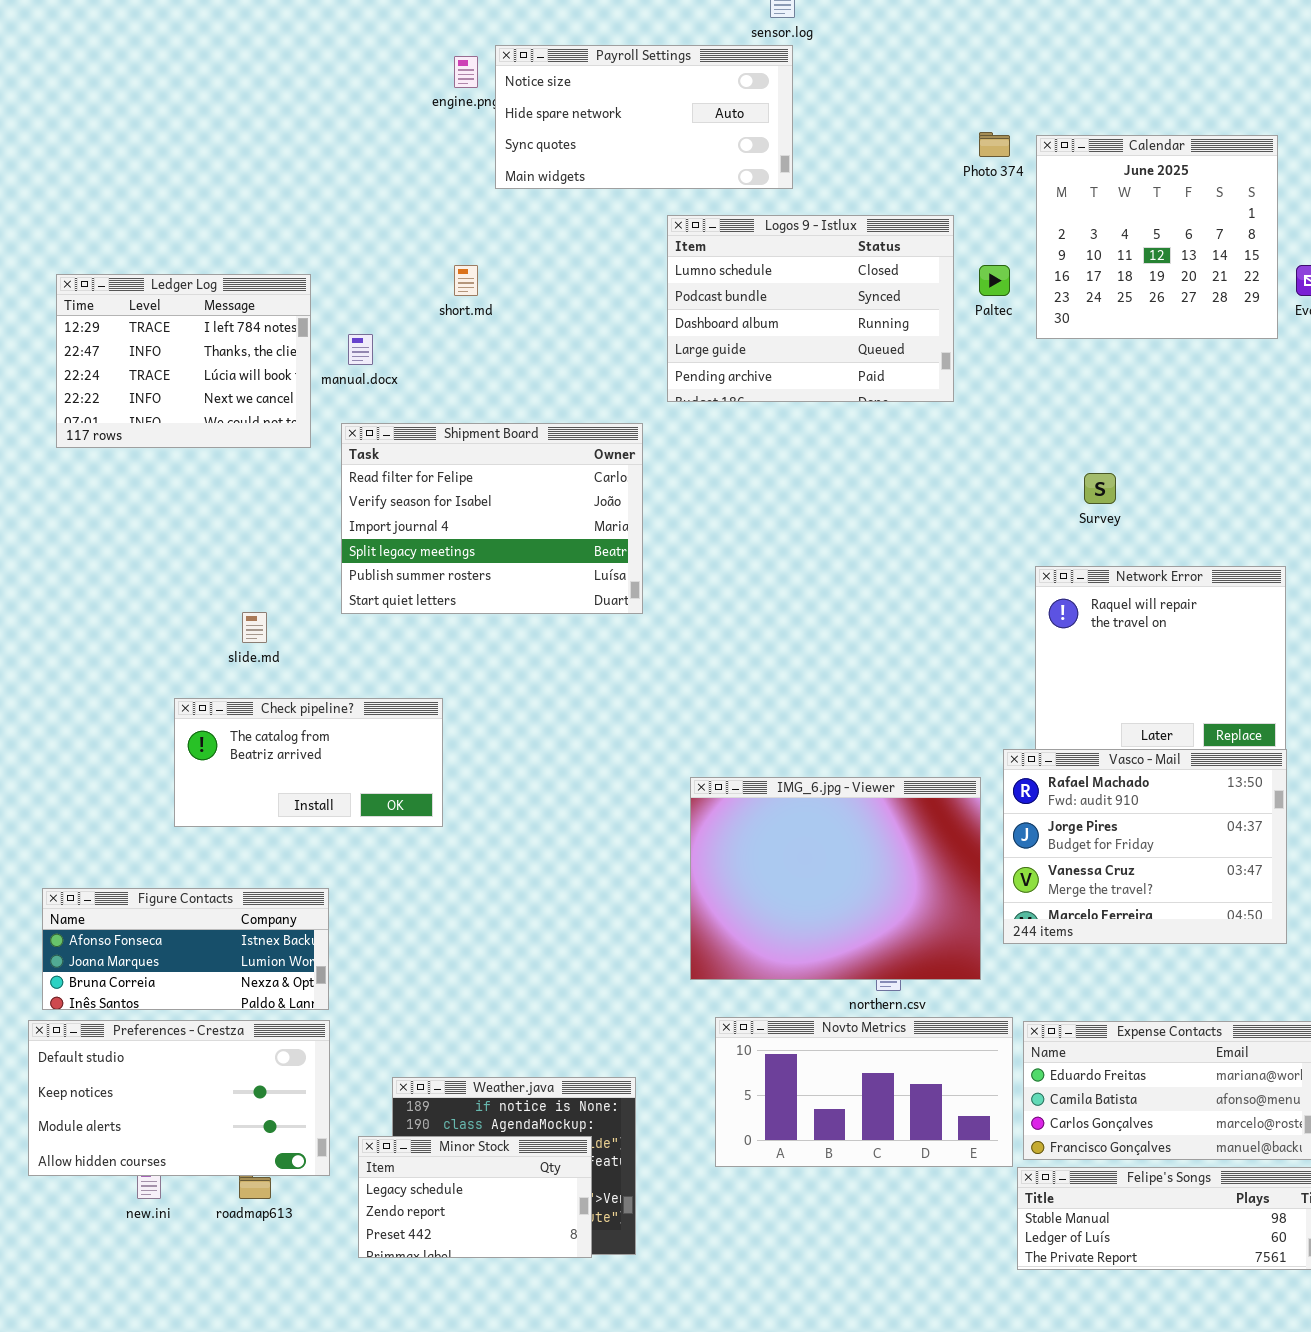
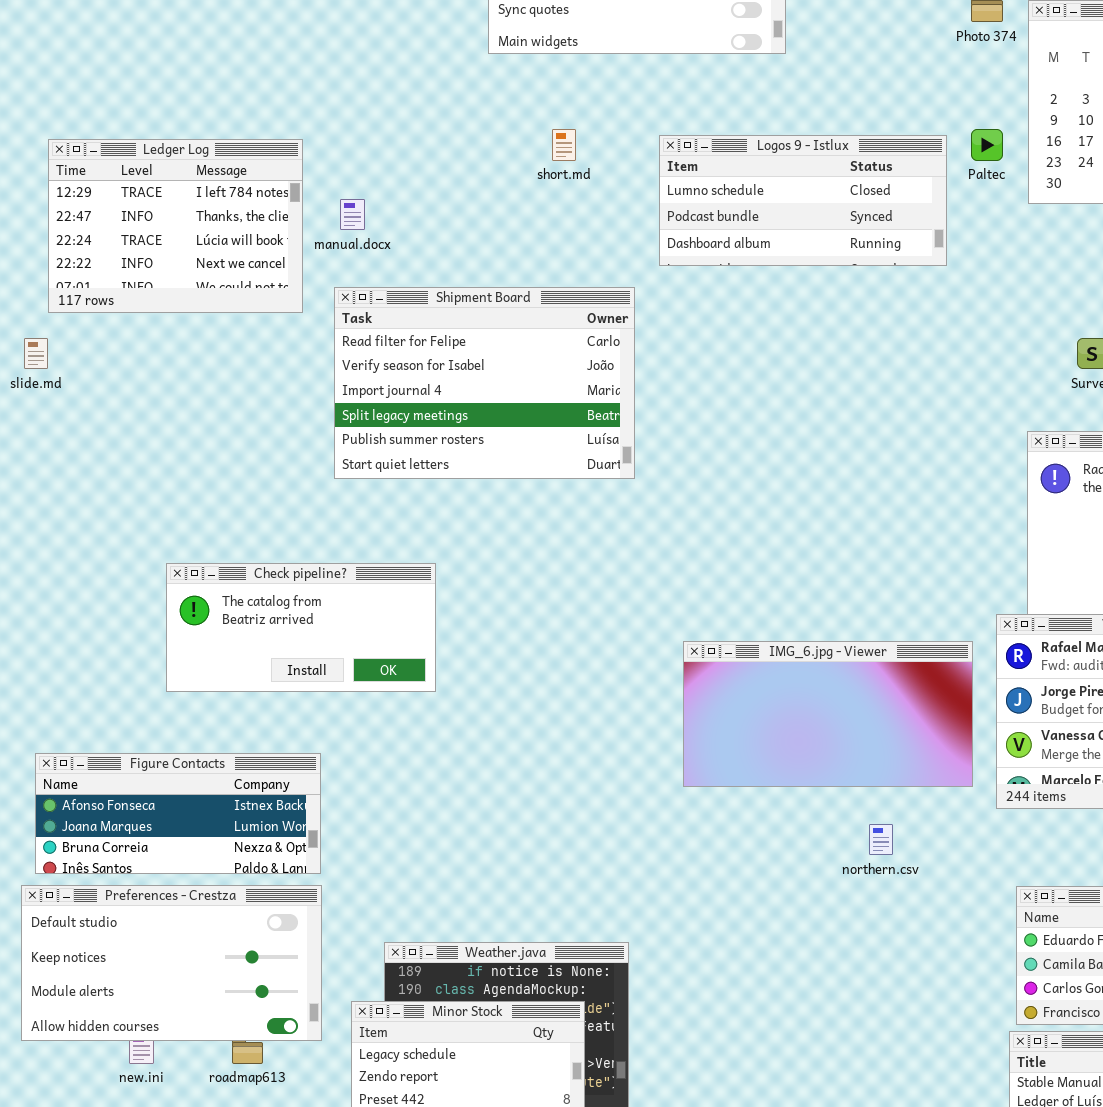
Logos 9 - Istlux: [667,215,954,402] -> [659,135,947,266], resized
short.md: [454,265,478,296] -> [552,129,576,161], moved
slide.md: [242,612,267,643] -> [24,338,48,369], moved
IMG_6.jpg - Viewer: [690,777,981,980] -> [683,641,973,787], resized
Novto Metrics: [715,1017,1013,1167] -> none, closed

